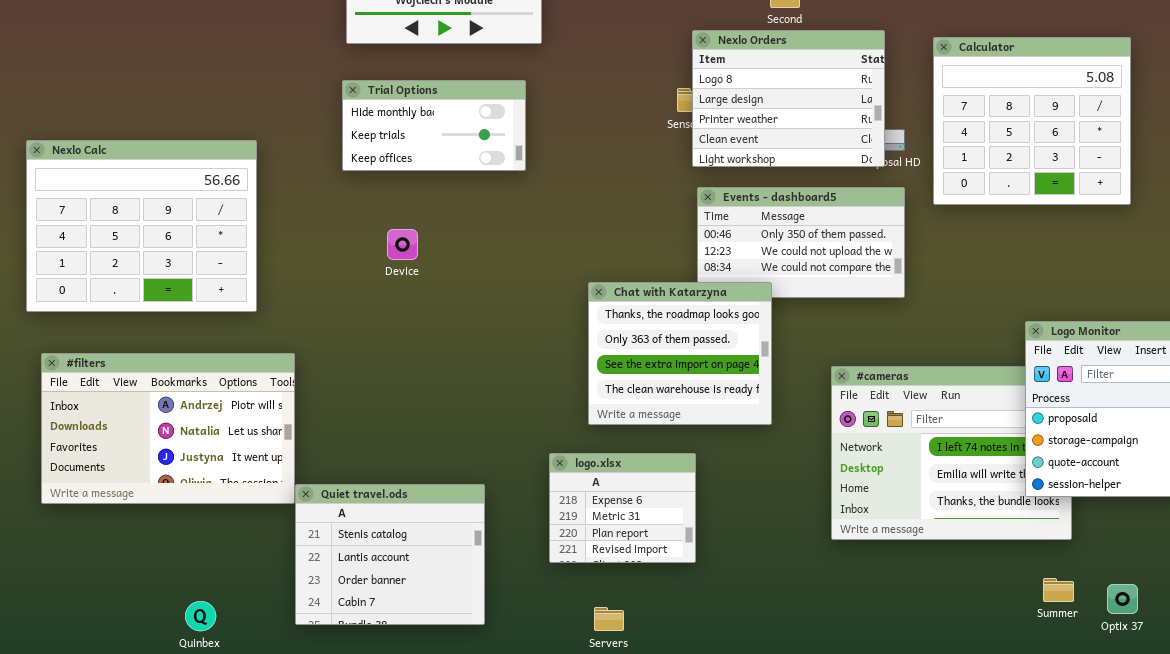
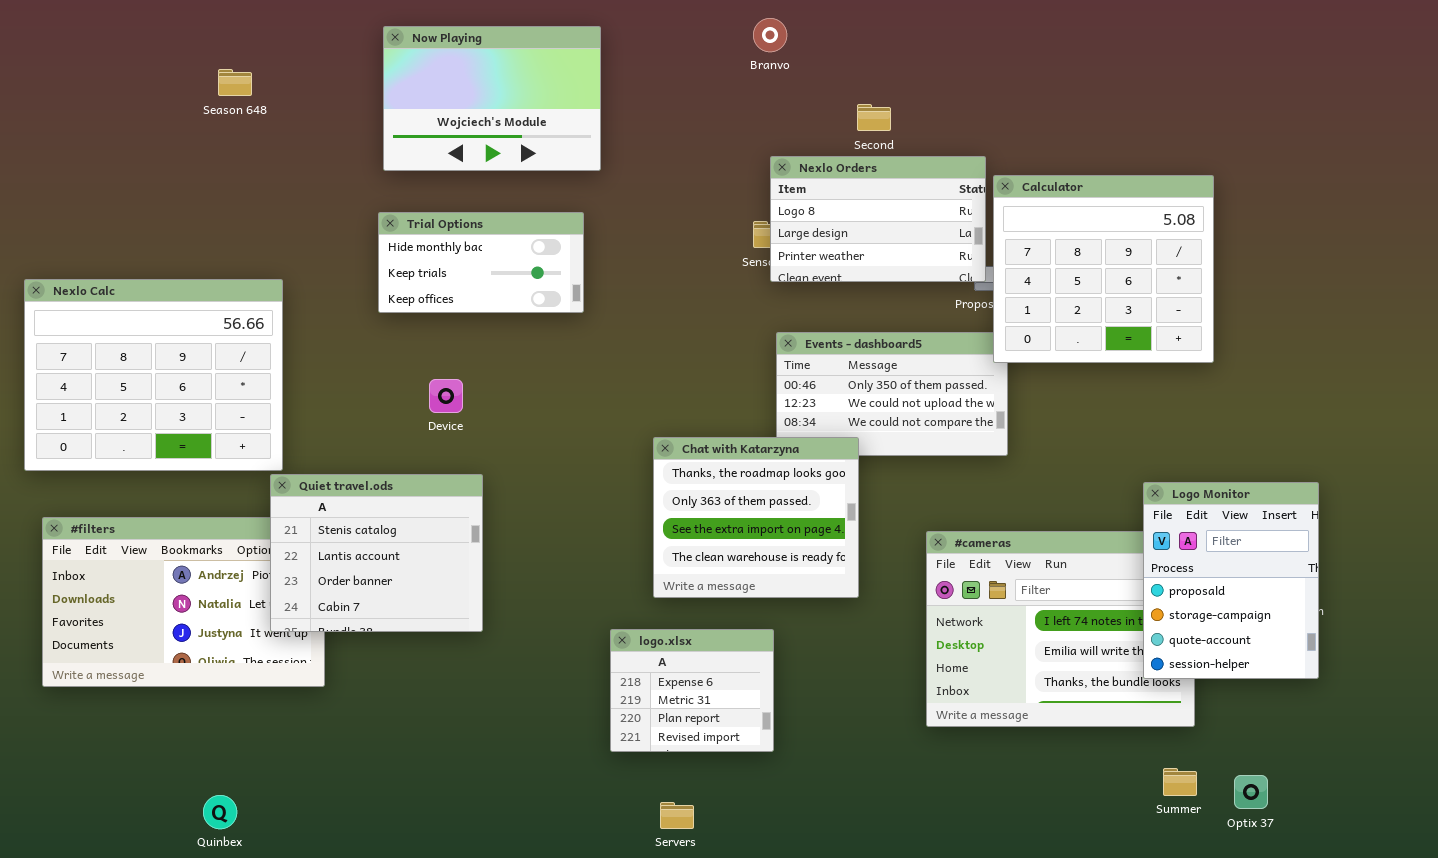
Nexlo Orders: [692,30,885,167] -> [770,156,986,282], resized
Calculator: [933,37,1131,205] -> [993,175,1214,363], moved
Quiet travel.ods: [295,484,485,625] -> [270,474,483,632], moved

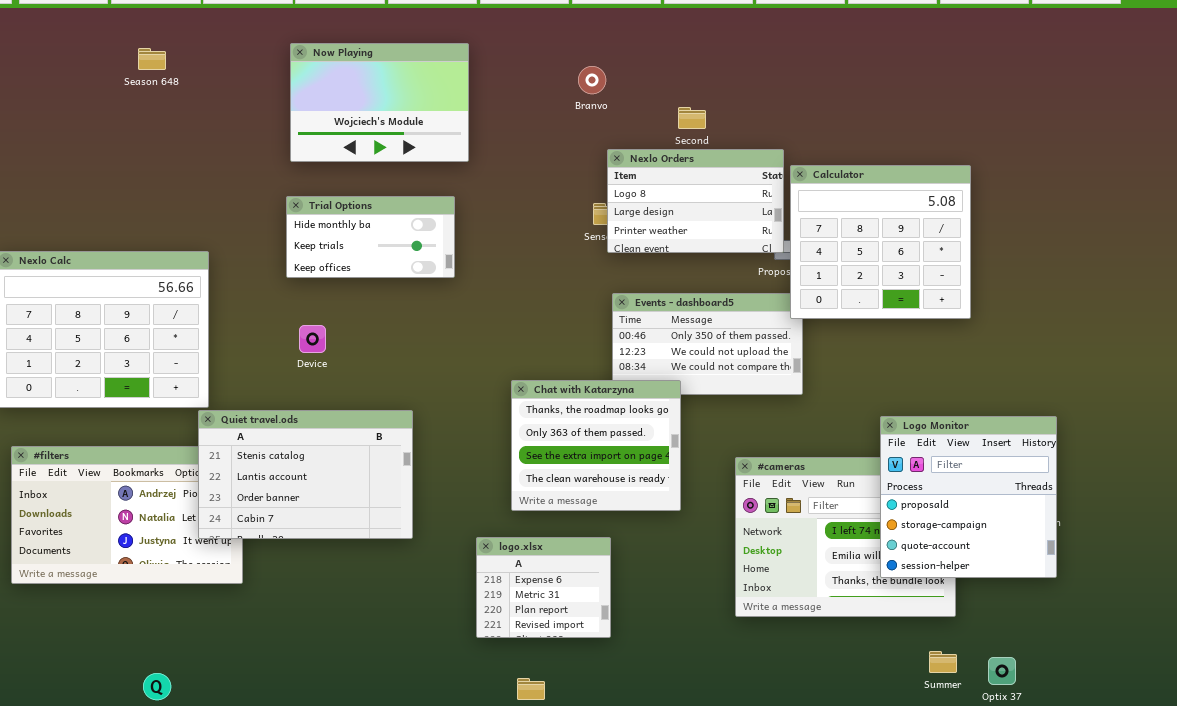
Branvo: [753,18,787,52] -> [578,66,606,94], moved
Season 648: [218,69,252,96] -> [138,48,166,70], moved
Device: [429,379,463,413] -> [299,325,326,353], moved
Quiet travel.ods: [270,474,483,632] -> [198,410,413,539], resized
Logo Monitor: [1143,482,1319,679] -> [880,416,1057,578], resized

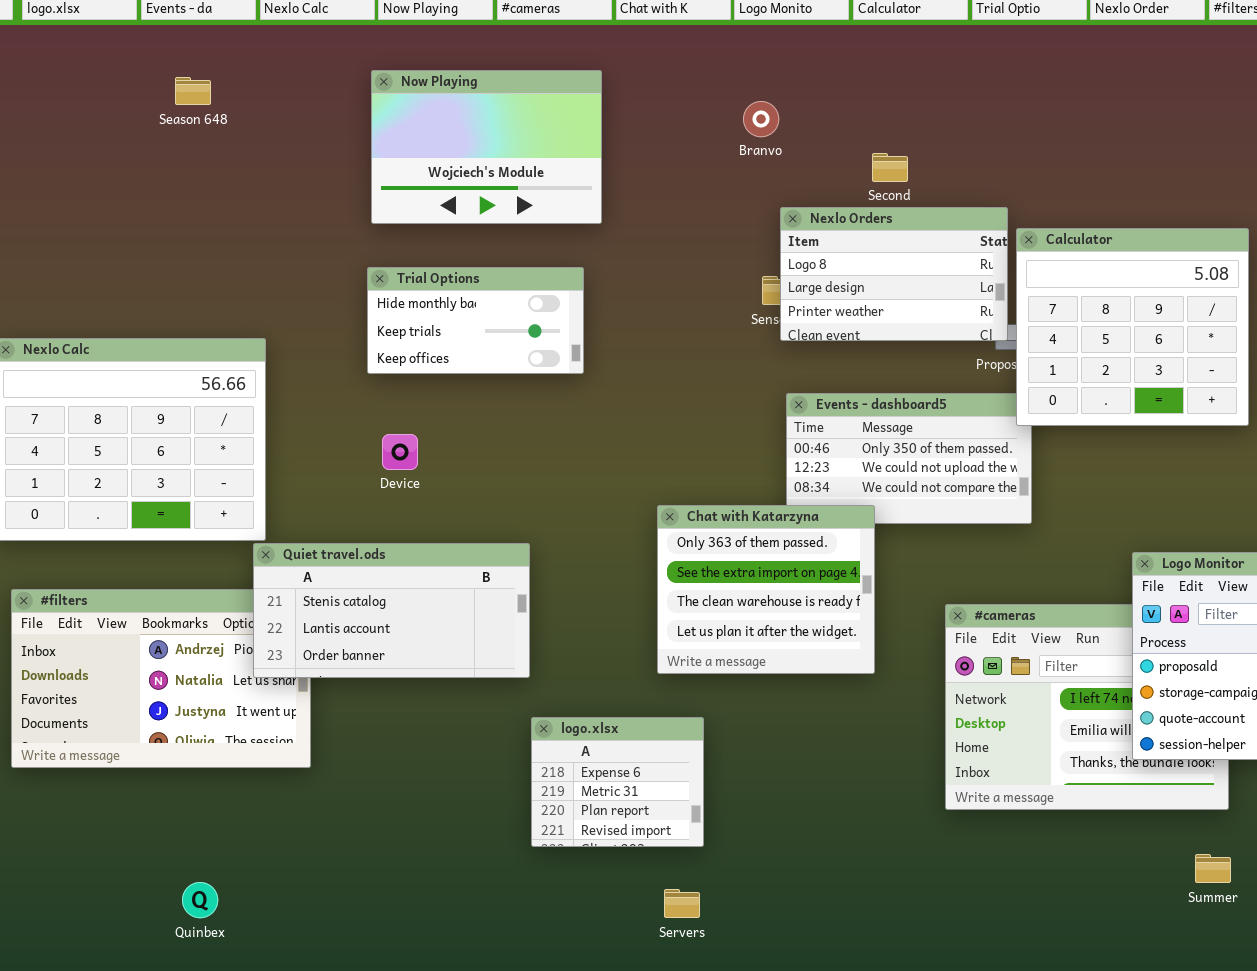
Chat with Katarzyna: [511,380,681,511] -> [657,505,875,674], scrolled down 1 row
Quiet travel.ods: [198,410,413,539] -> [253,543,530,678], resized
logo.xlsx: [476,537,611,638] -> [531,717,704,847], moved

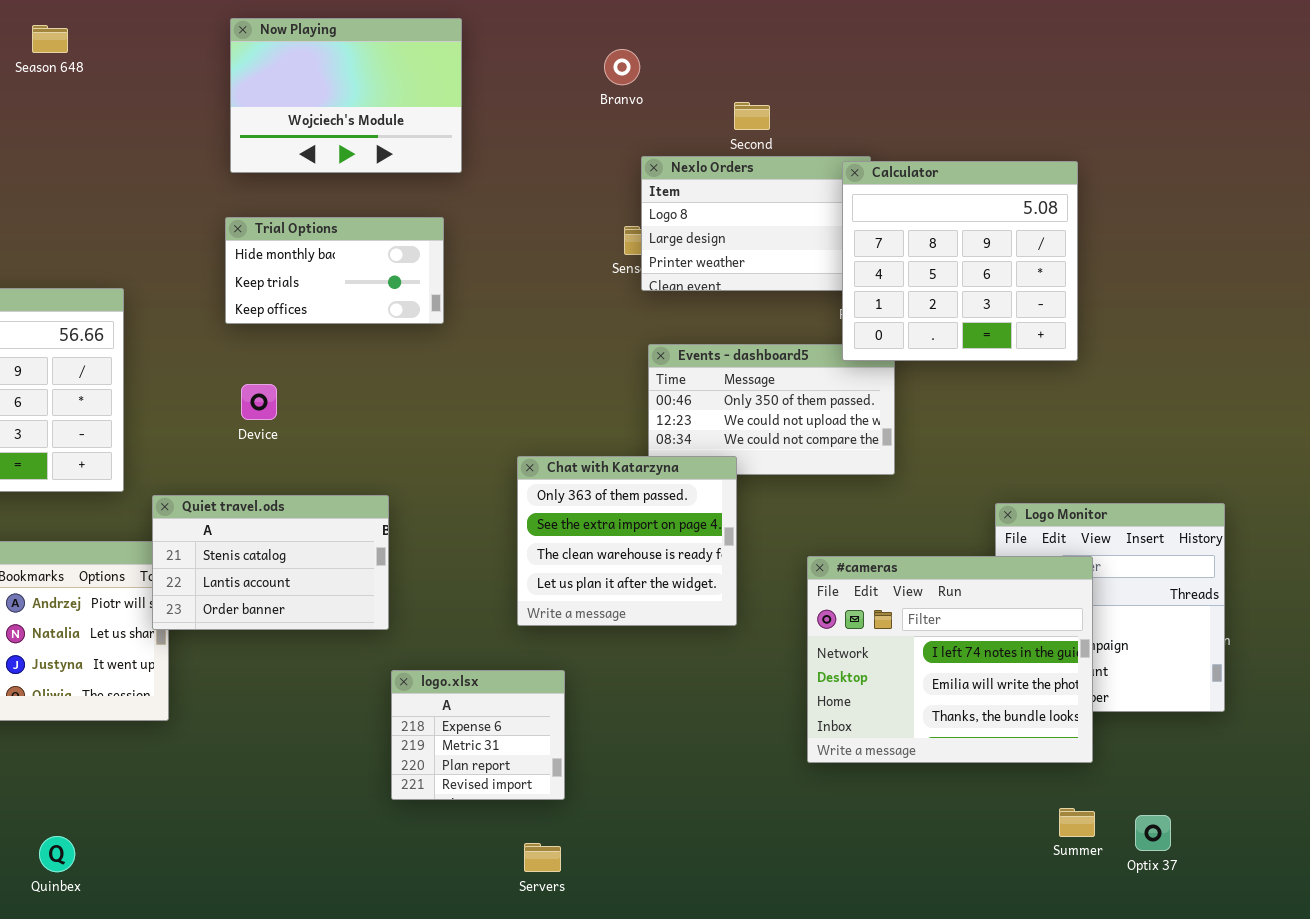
Calculator: [1016,228,1249,426] -> [842,161,1078,361], moved
Quiet travel.ods: [253,543,530,678] -> [152,495,389,630], resized
#cameras: [945,604,1229,810] -> [807,556,1093,763], raised

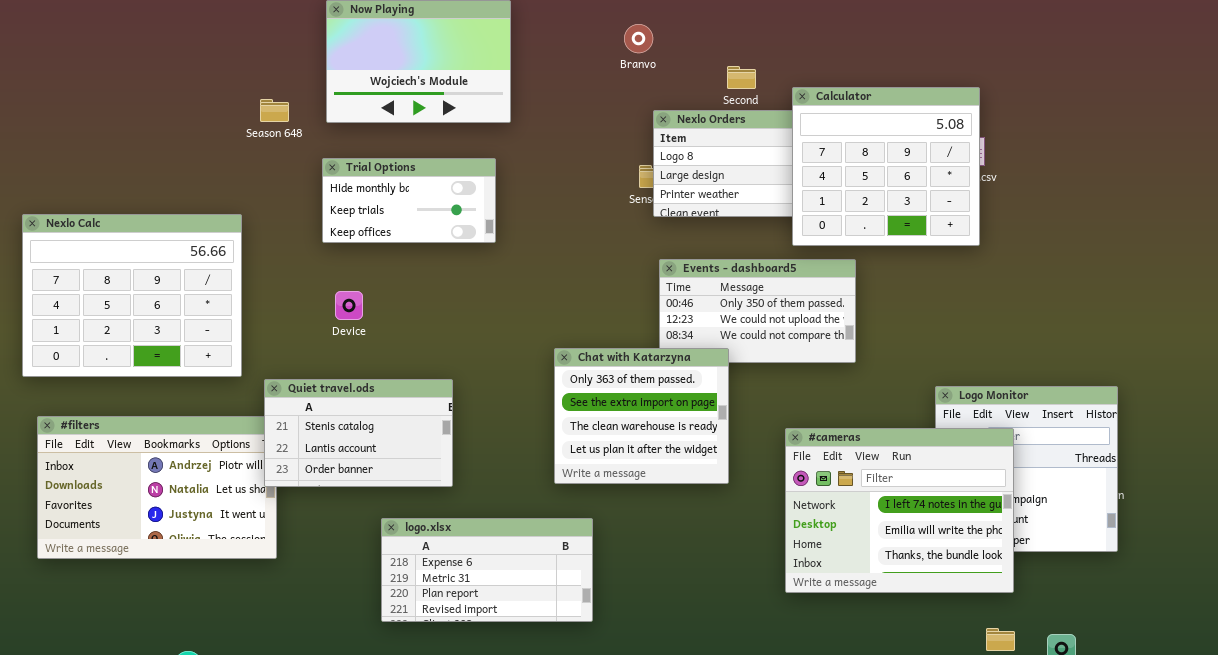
Season 648: [32,25,68,53] -> [260,99,289,122], moved
Calculator: [842,161,1078,361] -> [792,87,980,246], moved
logo.xlsx: [391,670,565,800] -> [381,518,593,622], resized

